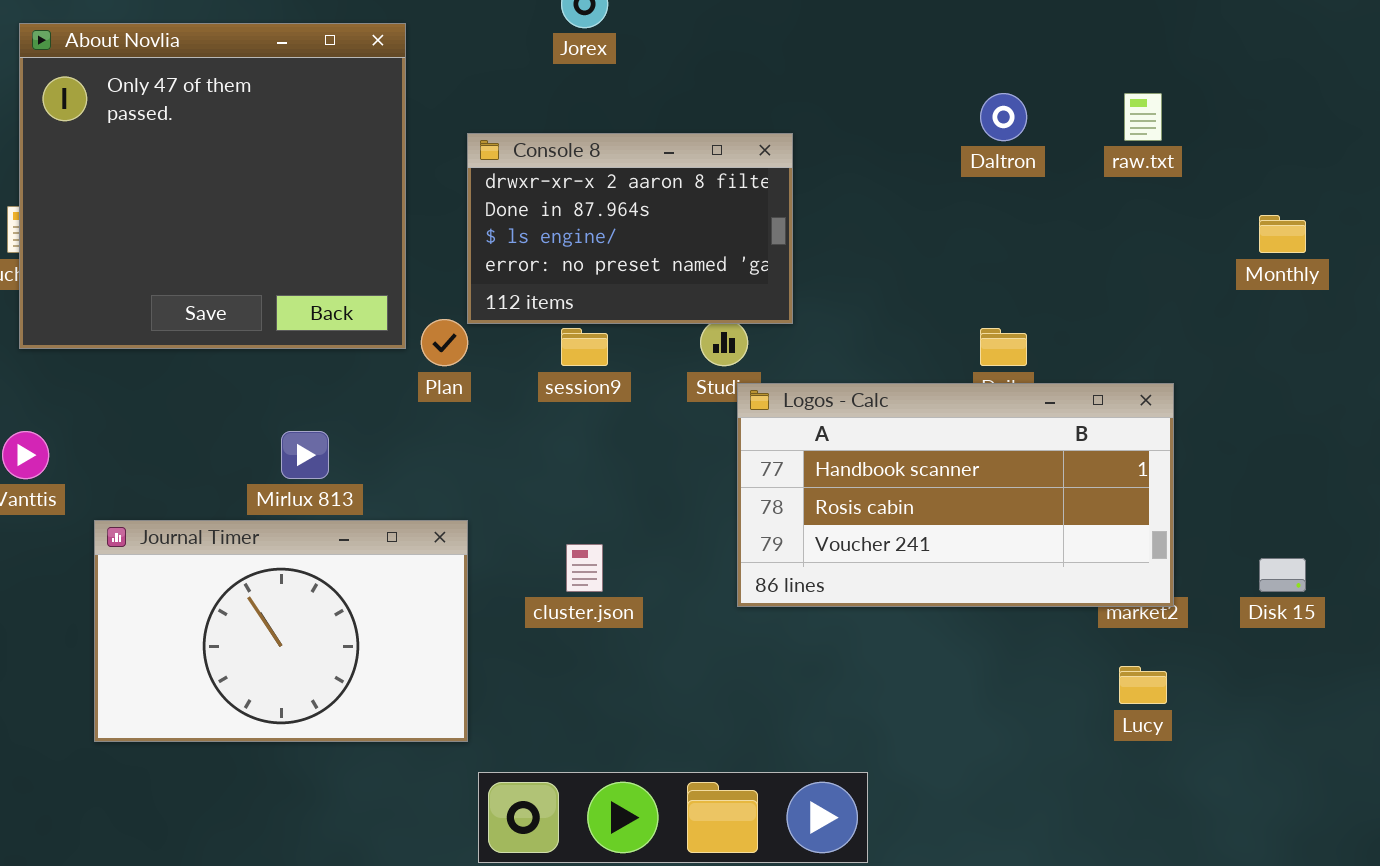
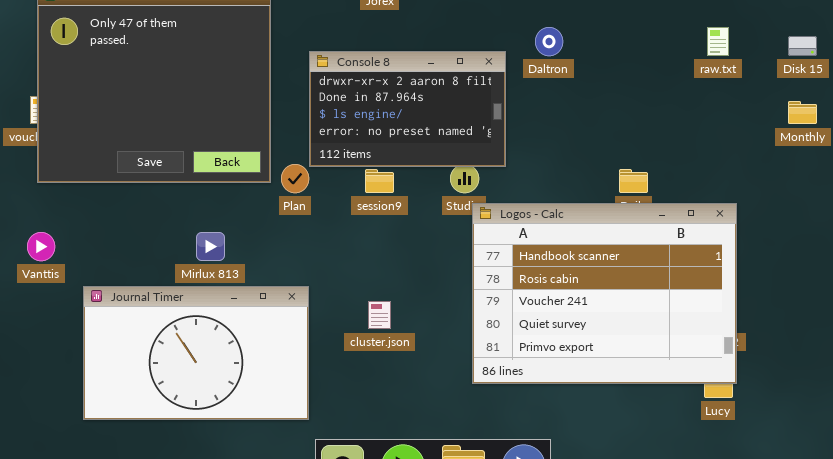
Daltron: [980,93,1027,141] -> [535,27,563,56], moved
Logos - Calc: [737,383,1174,607] -> [472,203,737,384], resized
Disk 15: [1259,558,1306,592] -> [788,36,817,56], moved

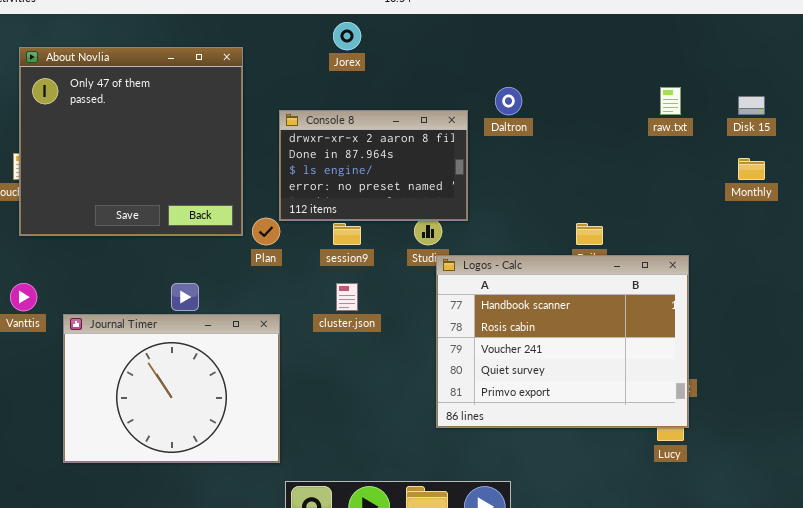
Journal Timer: [83,286,309,420] -> [63,314,280,463], resized
cluster.json: [368,301,391,329] -> [336,283,358,311], moved

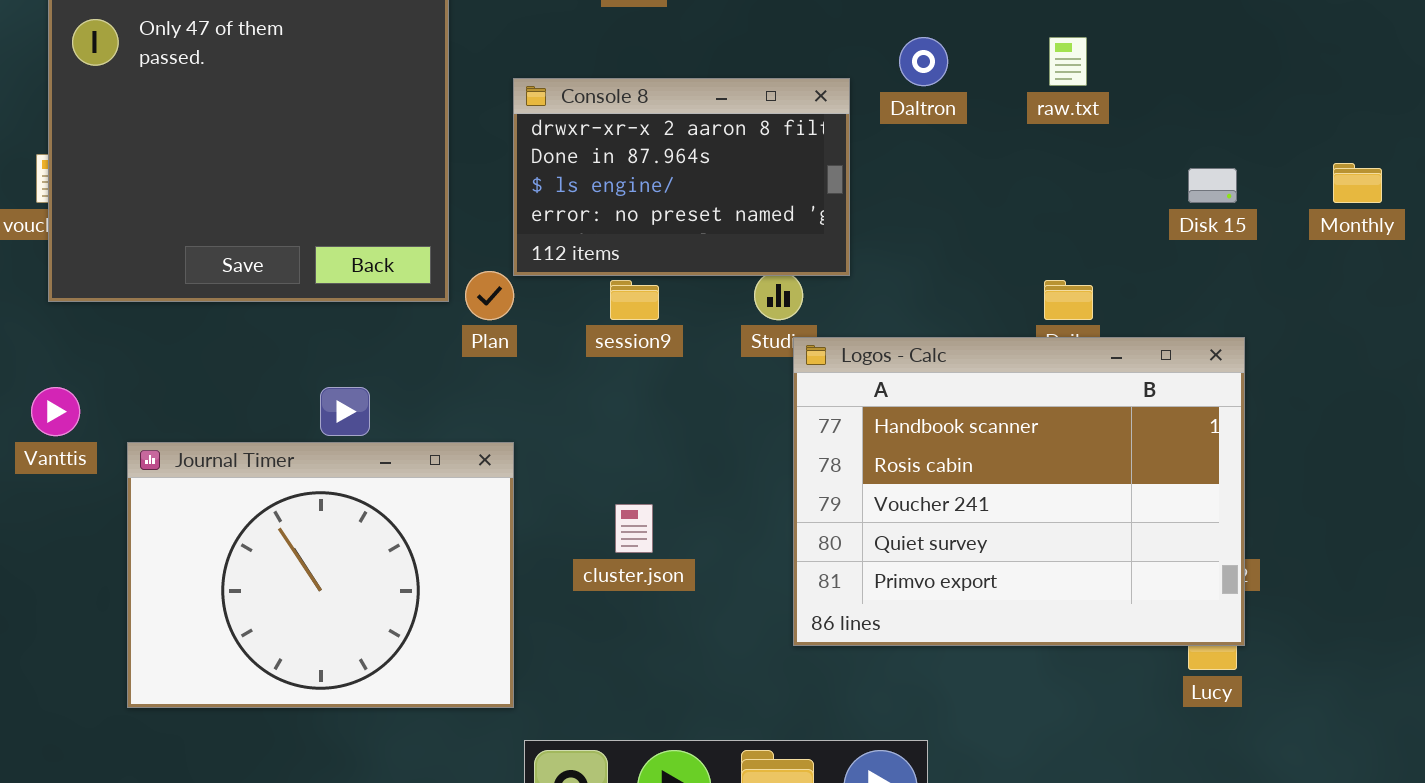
raw.txt: [660,87,681,115] -> [1049,37,1087,86], moved
Disk 15: [738,96,765,115] -> [1188,168,1237,203], moved
cluster.json: [336,283,358,311] -> [615,504,653,553], moved

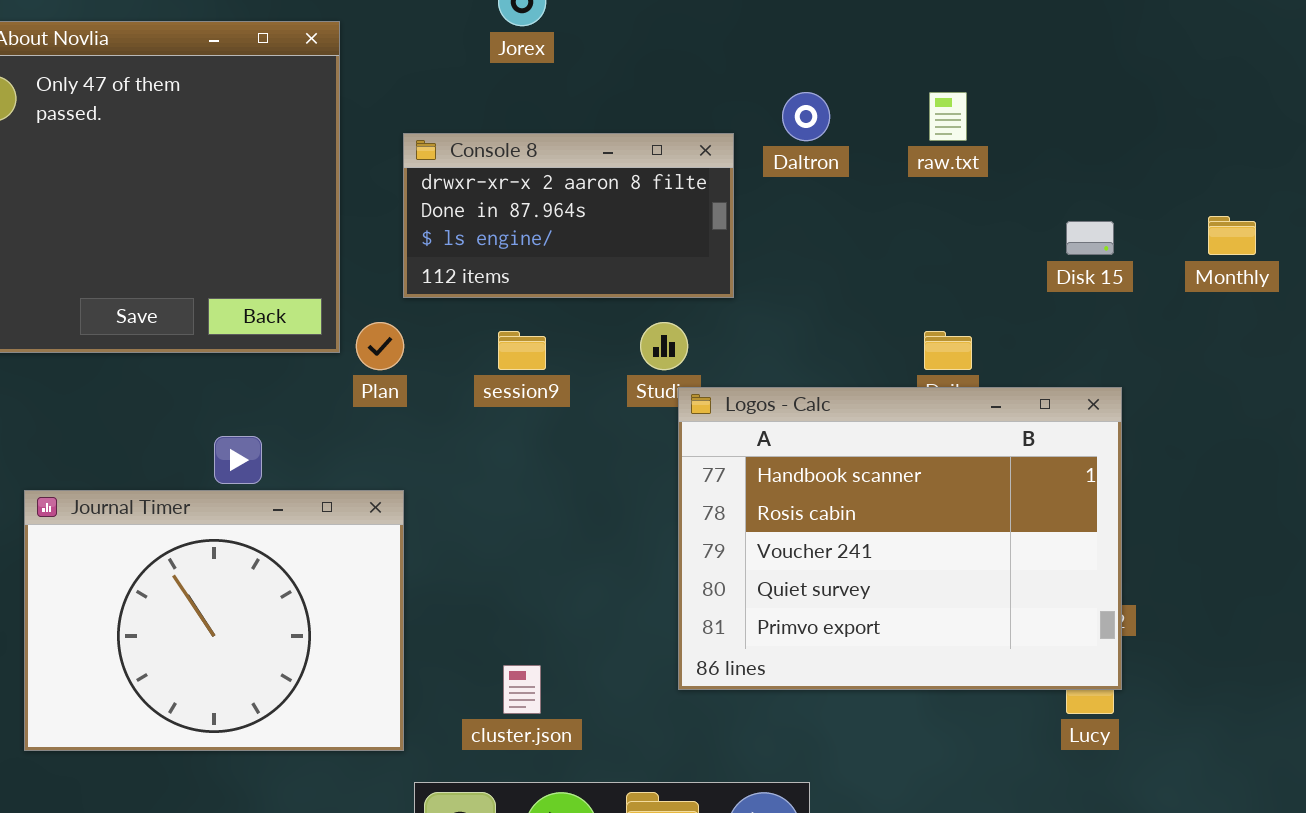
Console 8: [513,78,850,276] -> [403,133,734,298], resized
cluster.json: [615,504,653,553] -> [503,665,541,714], moved

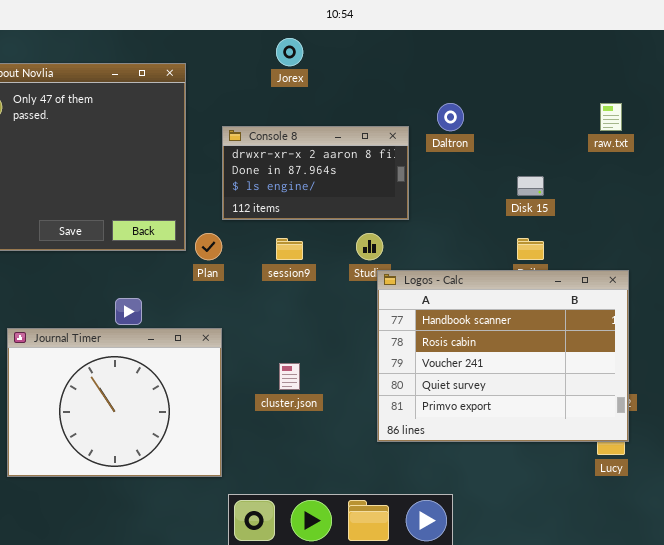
raw.txt: [929,92,967,141] -> [600,103,622,131], moved
Disk 15: [1066,221,1114,255] -> [517,176,544,196], moved
cluster.json: [503,665,541,714] -> [279,363,300,390], moved

